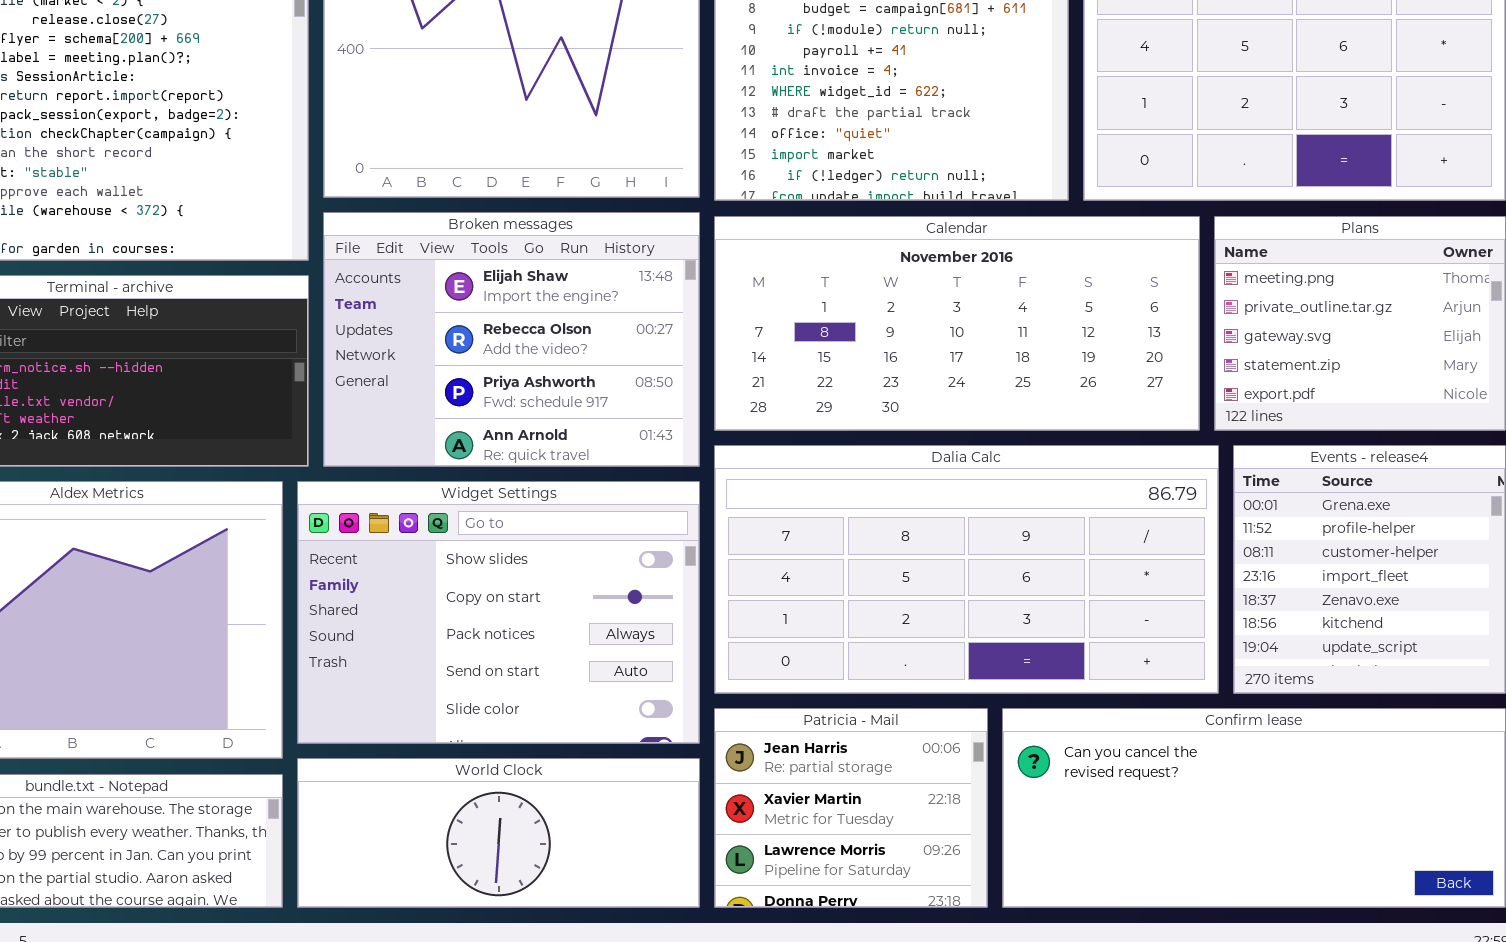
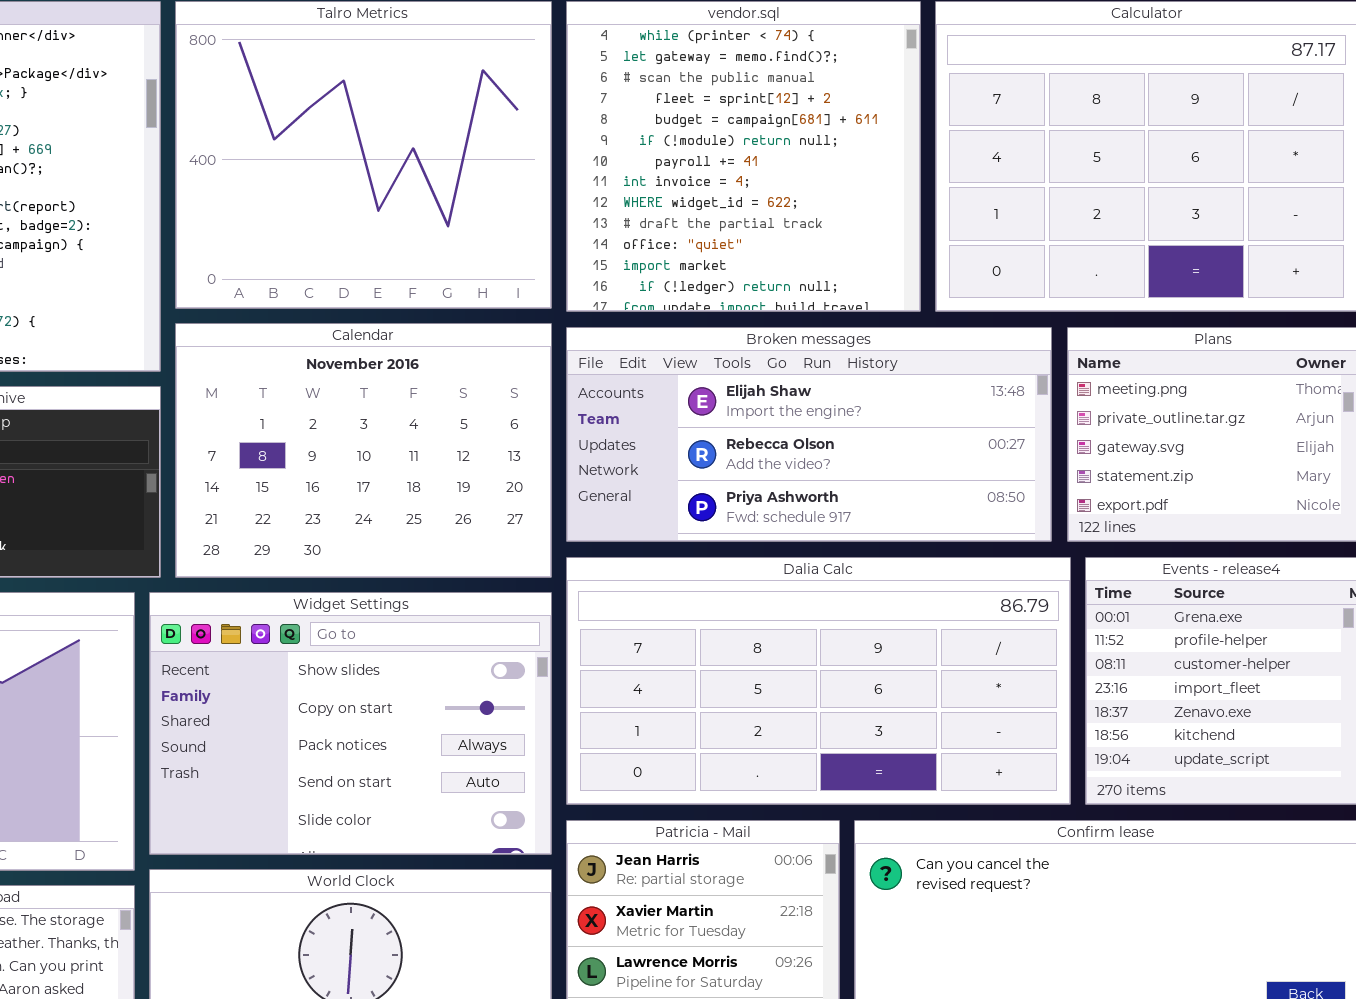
Broken messages: [323,212,700,467] -> [566,327,1052,542], moved, resized
Calendar: [714,216,1200,431] -> [175,323,552,578], moved, resized

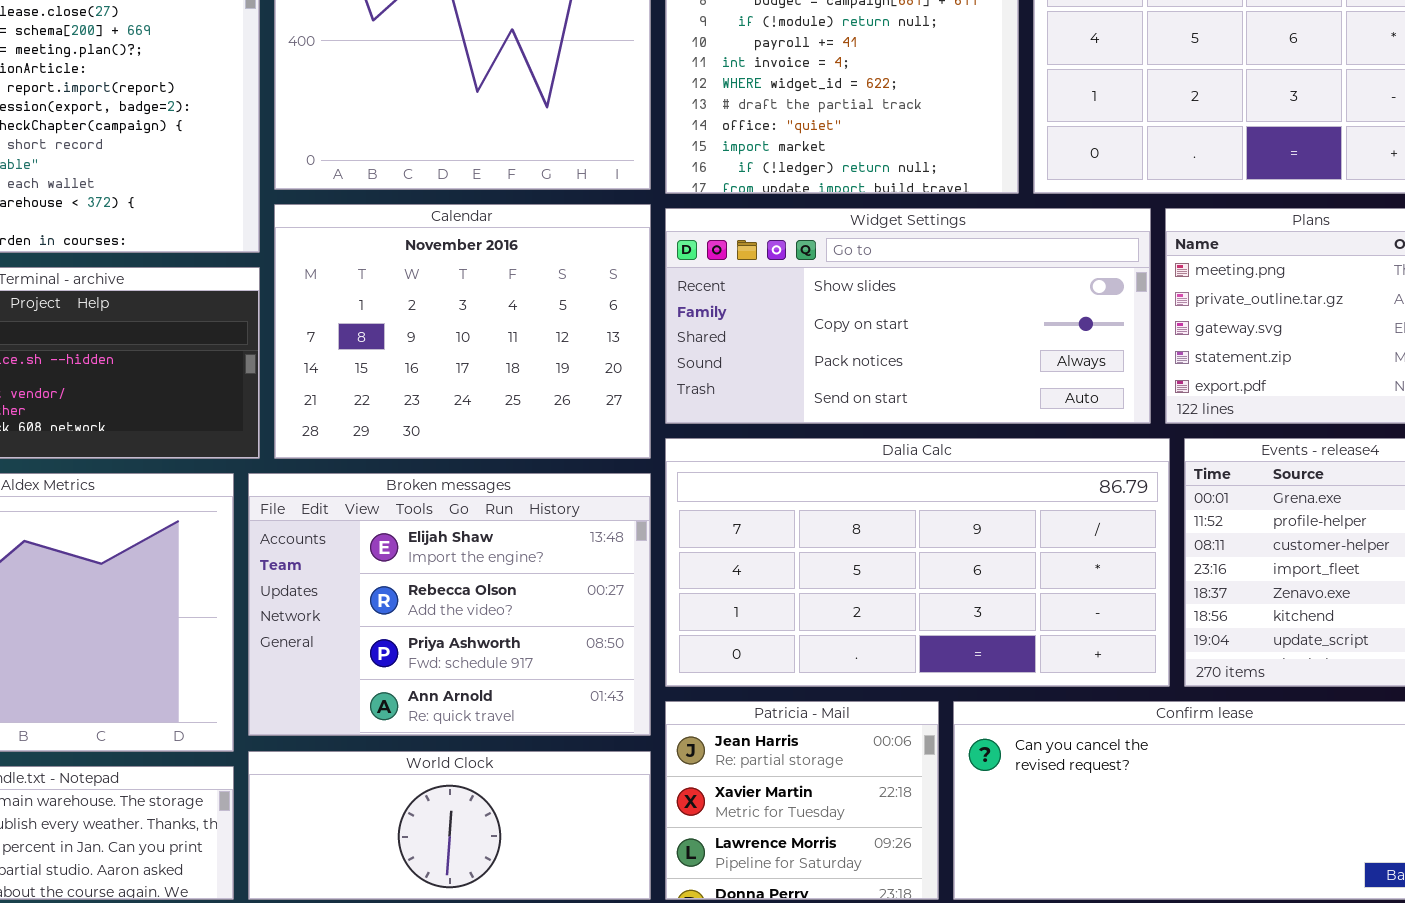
Broken messages: [566,327,1052,542] -> [248,473,651,736], moved, resized
Widget Settings: [149,592,552,855] -> [665,208,1151,424], moved, resized

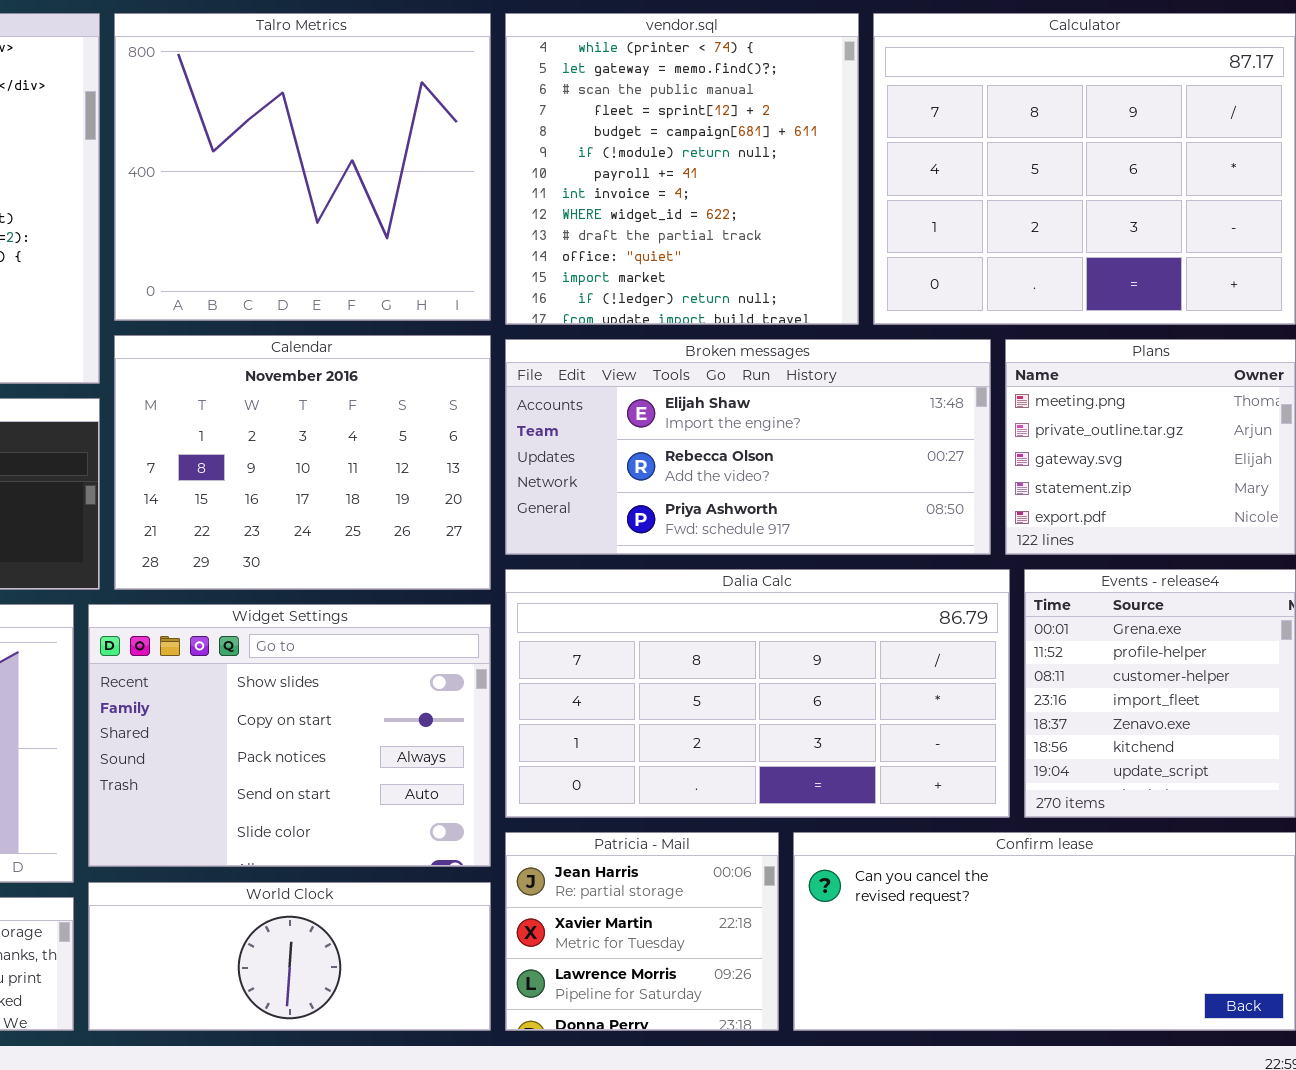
Widget Settings: [665,208,1151,424] -> [88,604,491,867], moved, resized
Broken messages: [248,473,651,736] -> [505,339,991,555], moved, resized

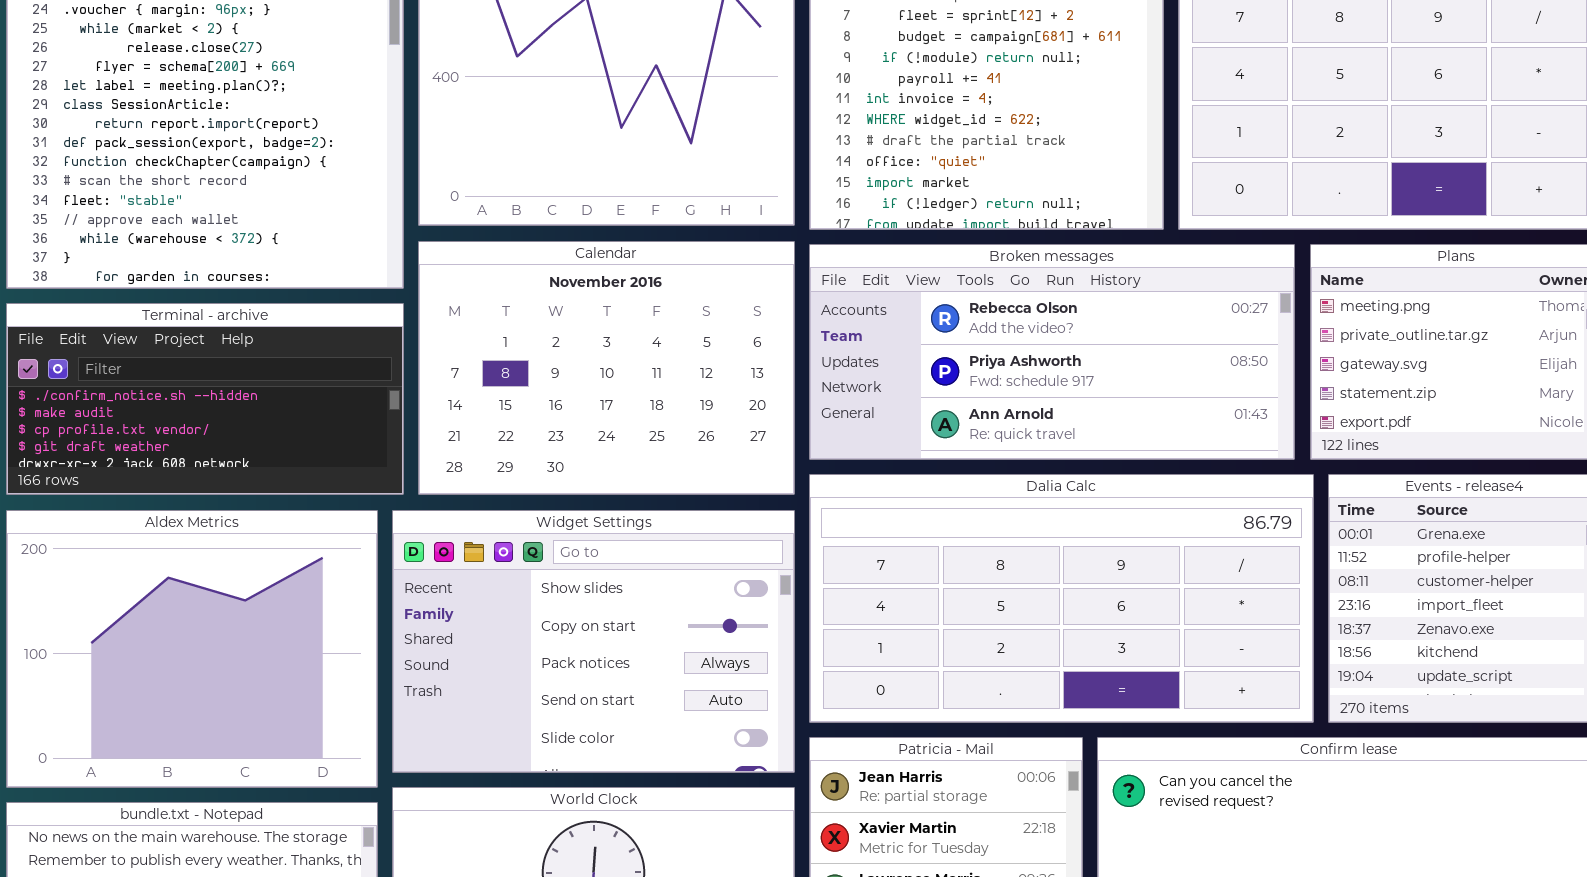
Broken messages: [505,339,991,555] -> [809,244,1295,460], scrolled down 1 row

